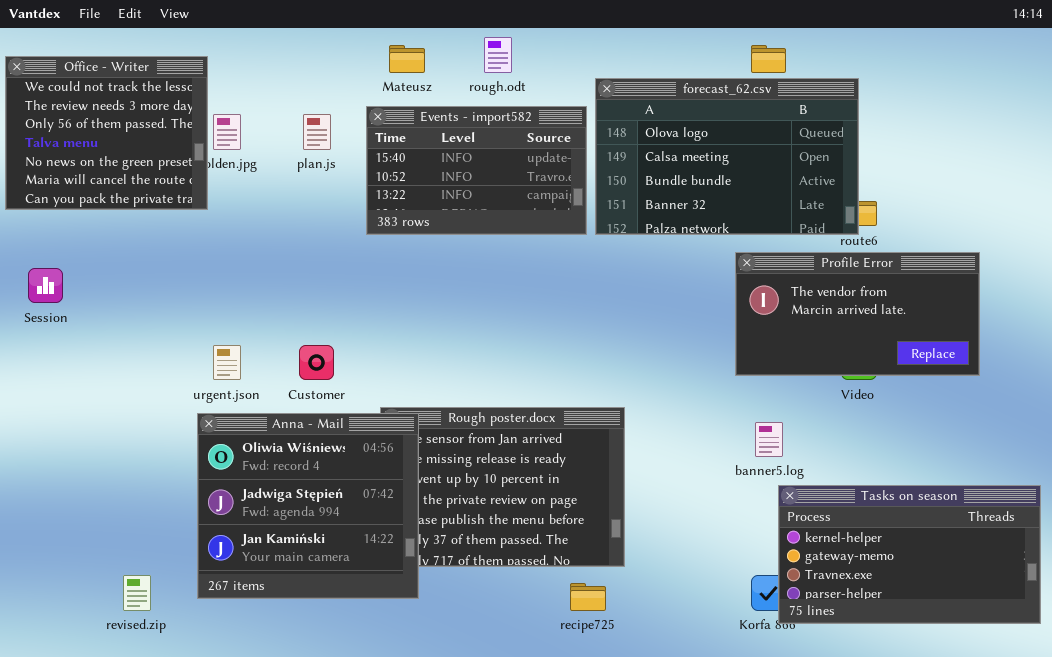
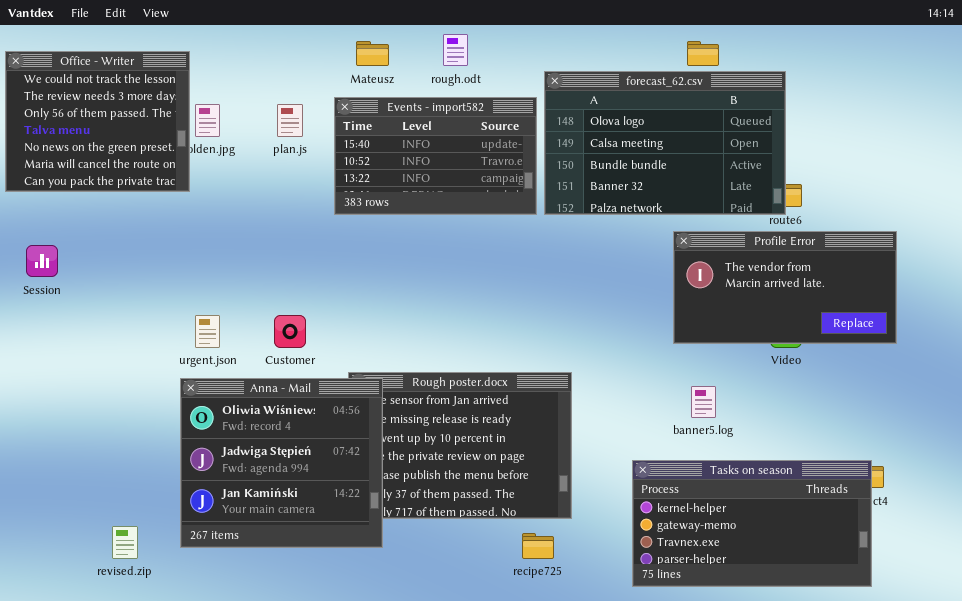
Tasks on season: [778,485,1041,624] -> [632,460,872,587], moved

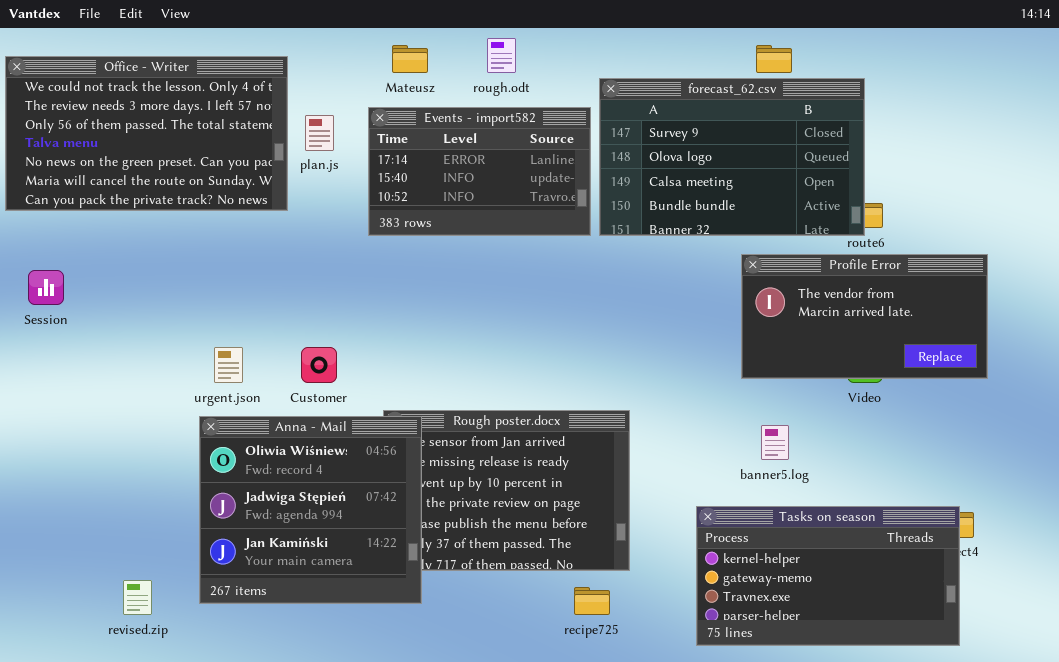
Office - Writer: [5,51,190,192] -> [5,56,288,211], resized
forecast_62.csv: [544,71,786,215] -> [599,78,865,236], scrolled up 1 row
Events - import582: [334,97,537,215] -> [368,107,591,236], scrolled up 1 row

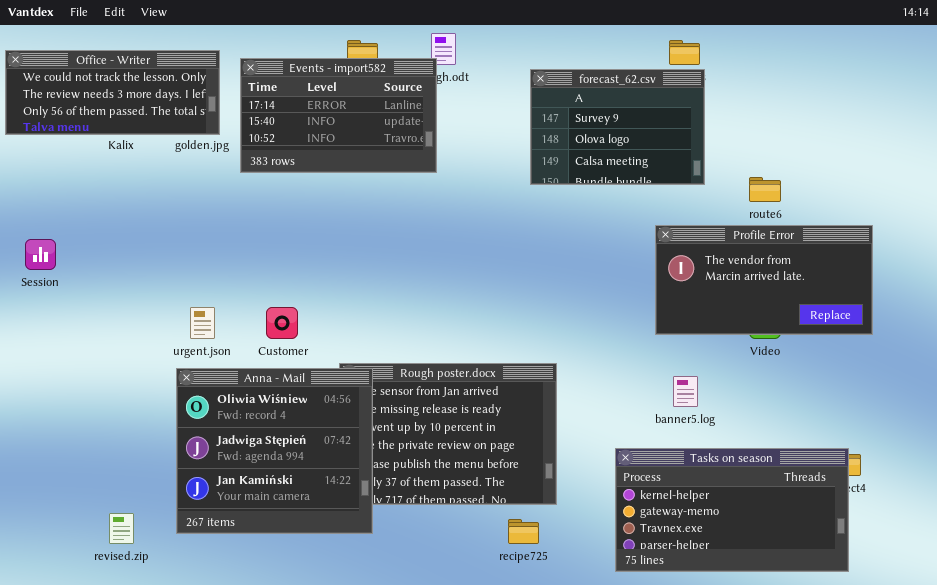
Office - Writer: [5,56,288,211] -> [5,50,220,135], resized
forecast_62.csv: [599,78,865,236] -> [530,69,705,185], resized
Events - import582: [368,107,591,236] -> [240,58,437,173], moved

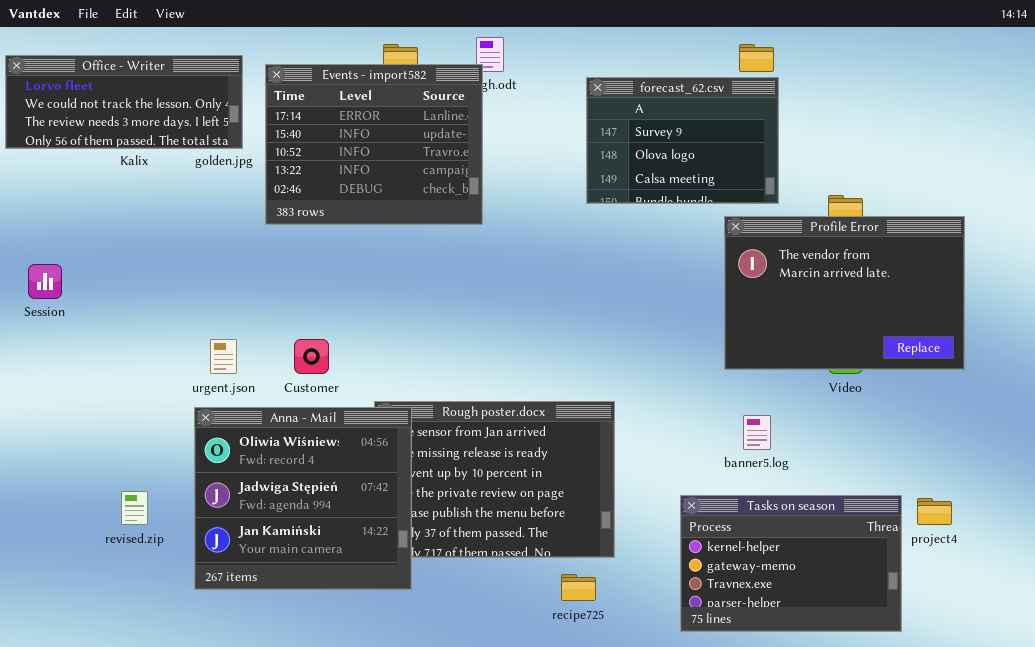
Office - Writer: [5,50,220,135] -> [5,55,243,149], scrolled up 1 row
Events - import582: [240,58,437,173] -> [265,64,483,225], resized
Profile Error: [655,225,873,335] -> [724,216,965,370], resized
Tasks on season: [615,448,849,572] -> [680,495,902,632], resized
revised.zip: [109,513,134,544] -> [121,491,148,525], moved

